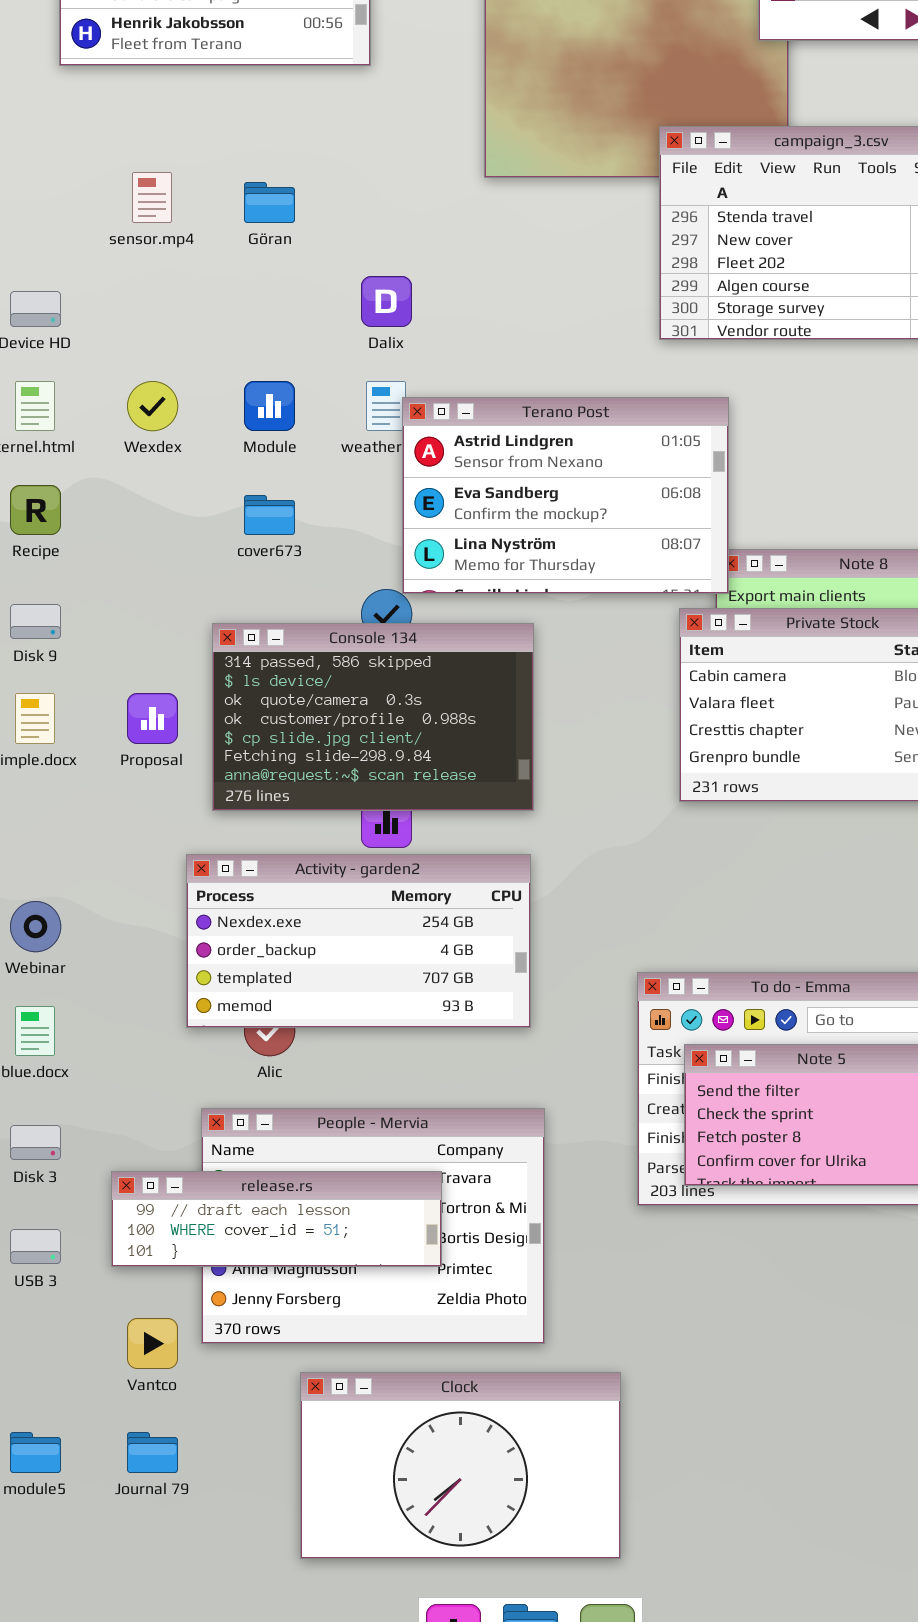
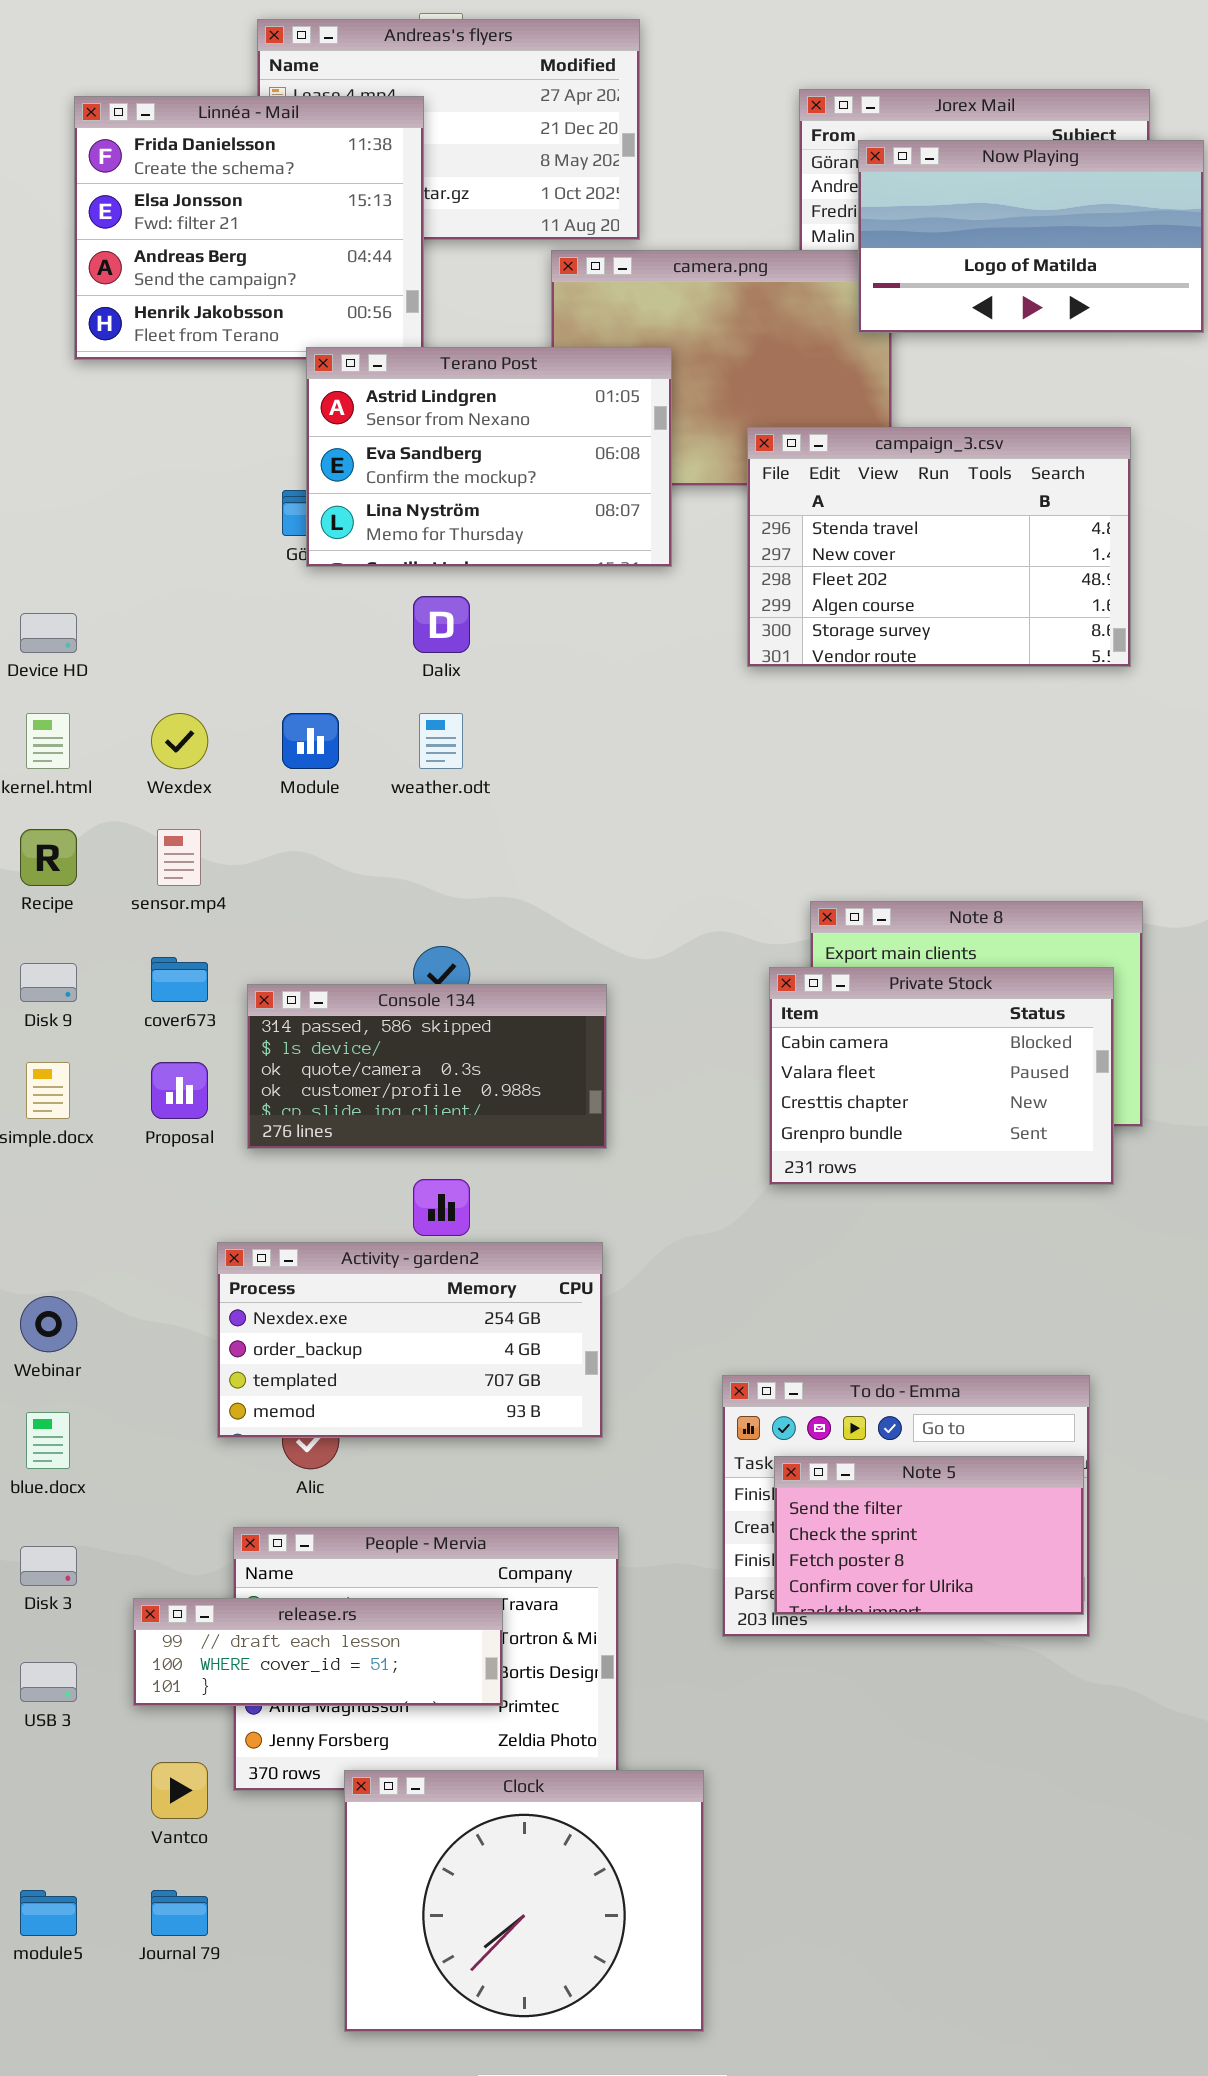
sensor.mp4: [132,172,172,223] -> [157,829,201,886], moved
Terano Post: [402,397,729,594] -> [306,347,672,567], moved
cover673: [244,495,295,535] -> [151,957,208,1002], moved
Console 134: [212,623,534,811] -> [247,984,607,1149], resized
Clock: [300,1372,621,1559] -> [344,1770,704,2032], resized

